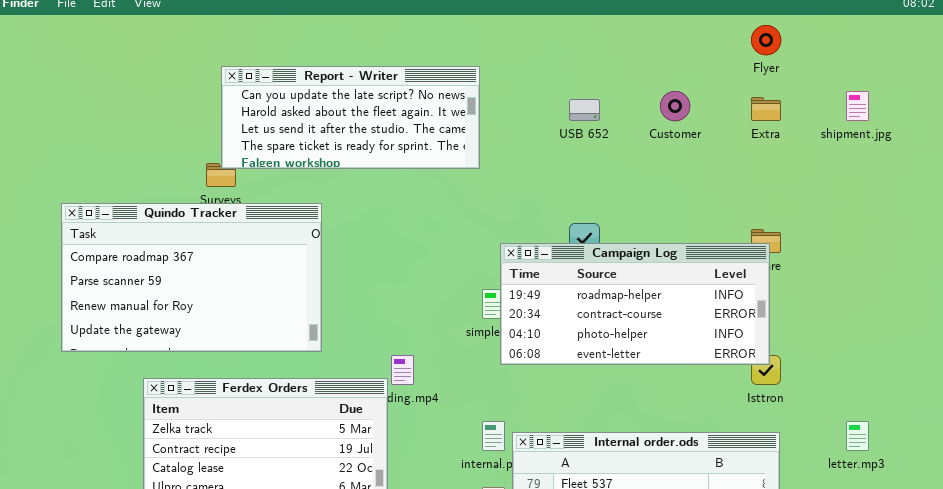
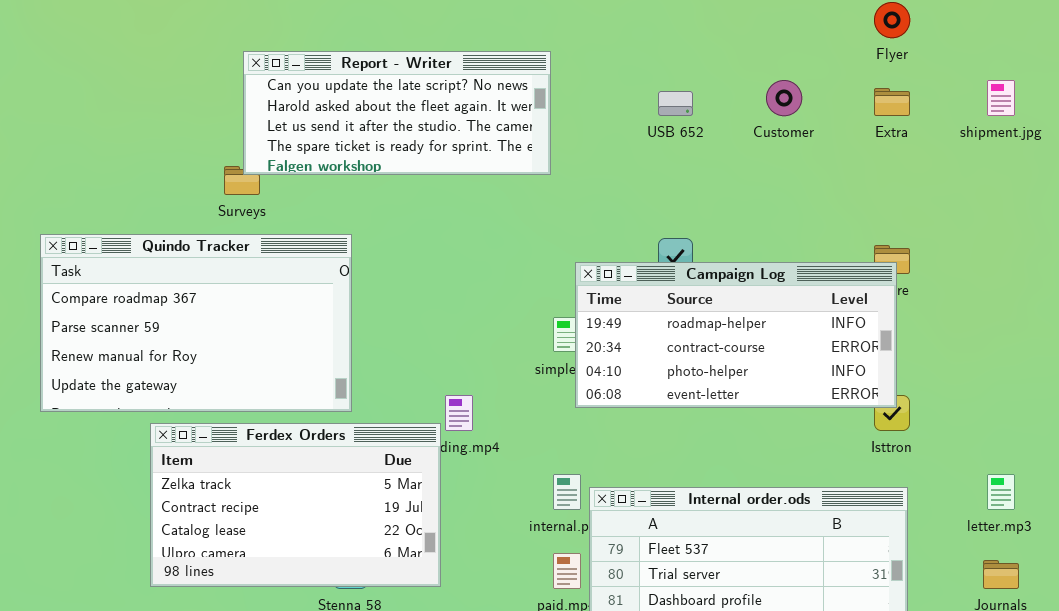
Quindo Tracker: [61,203,322,352] -> [40,234,352,412], moved

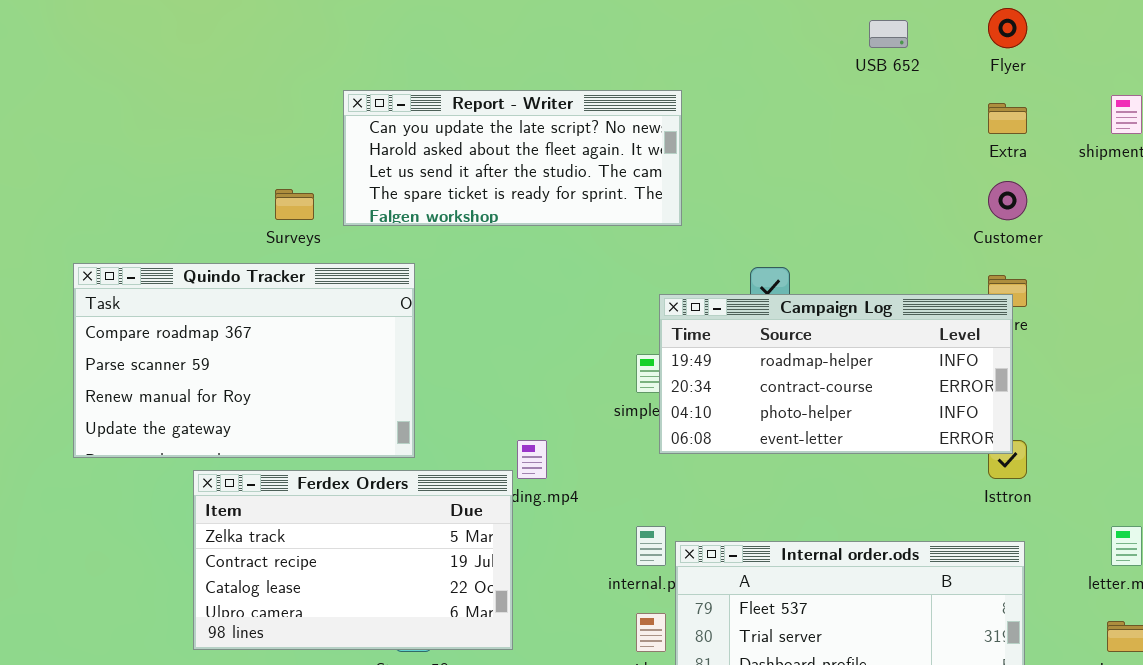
Report - Writer: [243,51,551,175] -> [343,90,682,226], moved
Customer: [766,80,802,116] -> [988,181,1027,220], moved
USB 652: [658,91,693,116] -> [869,20,908,48], moved

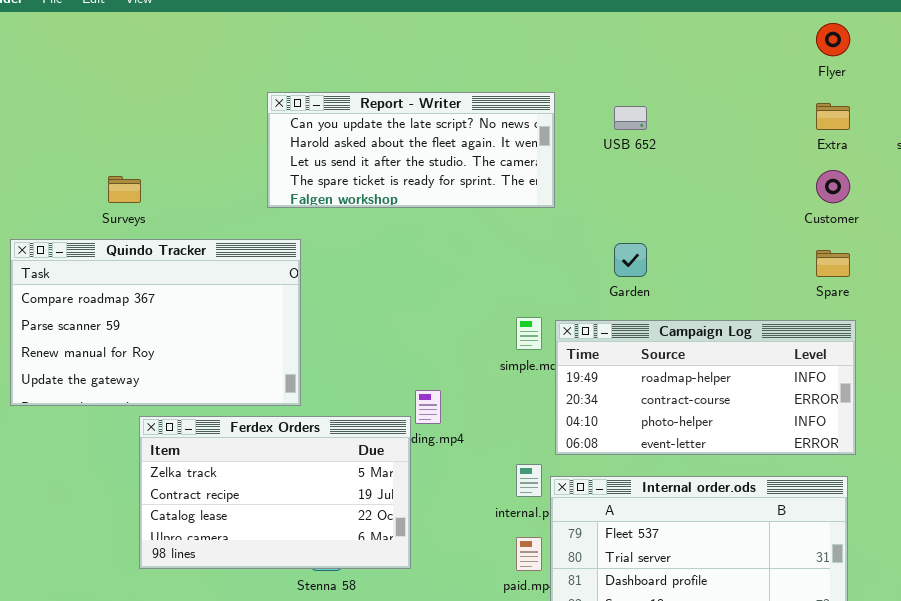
USB 652: [869,20,908,48] -> [614,106,647,130], moved
Surveys: [275,189,314,220] -> [108,176,141,203], moved
Quindo Tracker: [73,263,415,458] -> [10,239,301,406], moved
Campaign Log: [659,294,1013,454] -> [555,320,856,455], moved

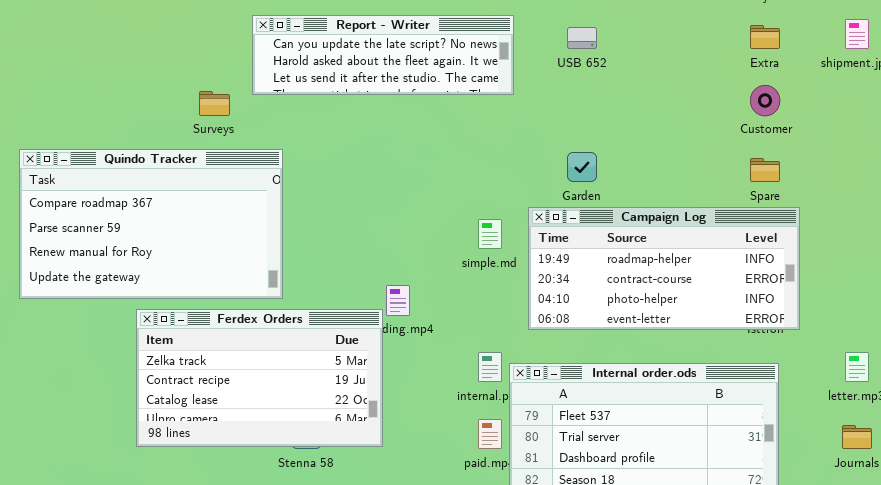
Report - Writer: [267,92,555,208] -> [252,15,514,95], resized
Surveys: [108,176,141,203] -> [199,91,230,116], moved
Campaign Log: [555,320,856,455] -> [528,207,800,330], moved

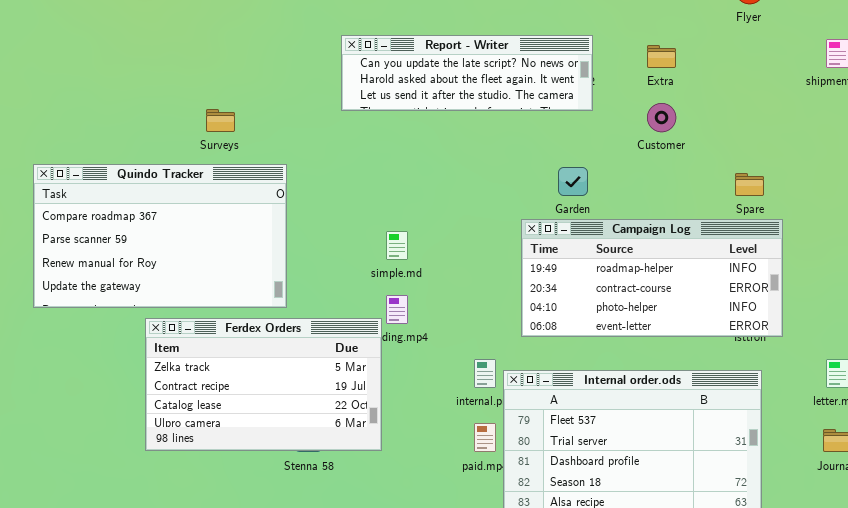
Report - Writer: [252,15,514,95] -> [341,35,593,111], moved
Extra: [750,25,780,49] -> [647,45,676,68], moved
Customer: [750,85,780,116] -> [647,103,676,132], moved
simple.md: [478,219,502,249] -> [386,231,408,260], moved

